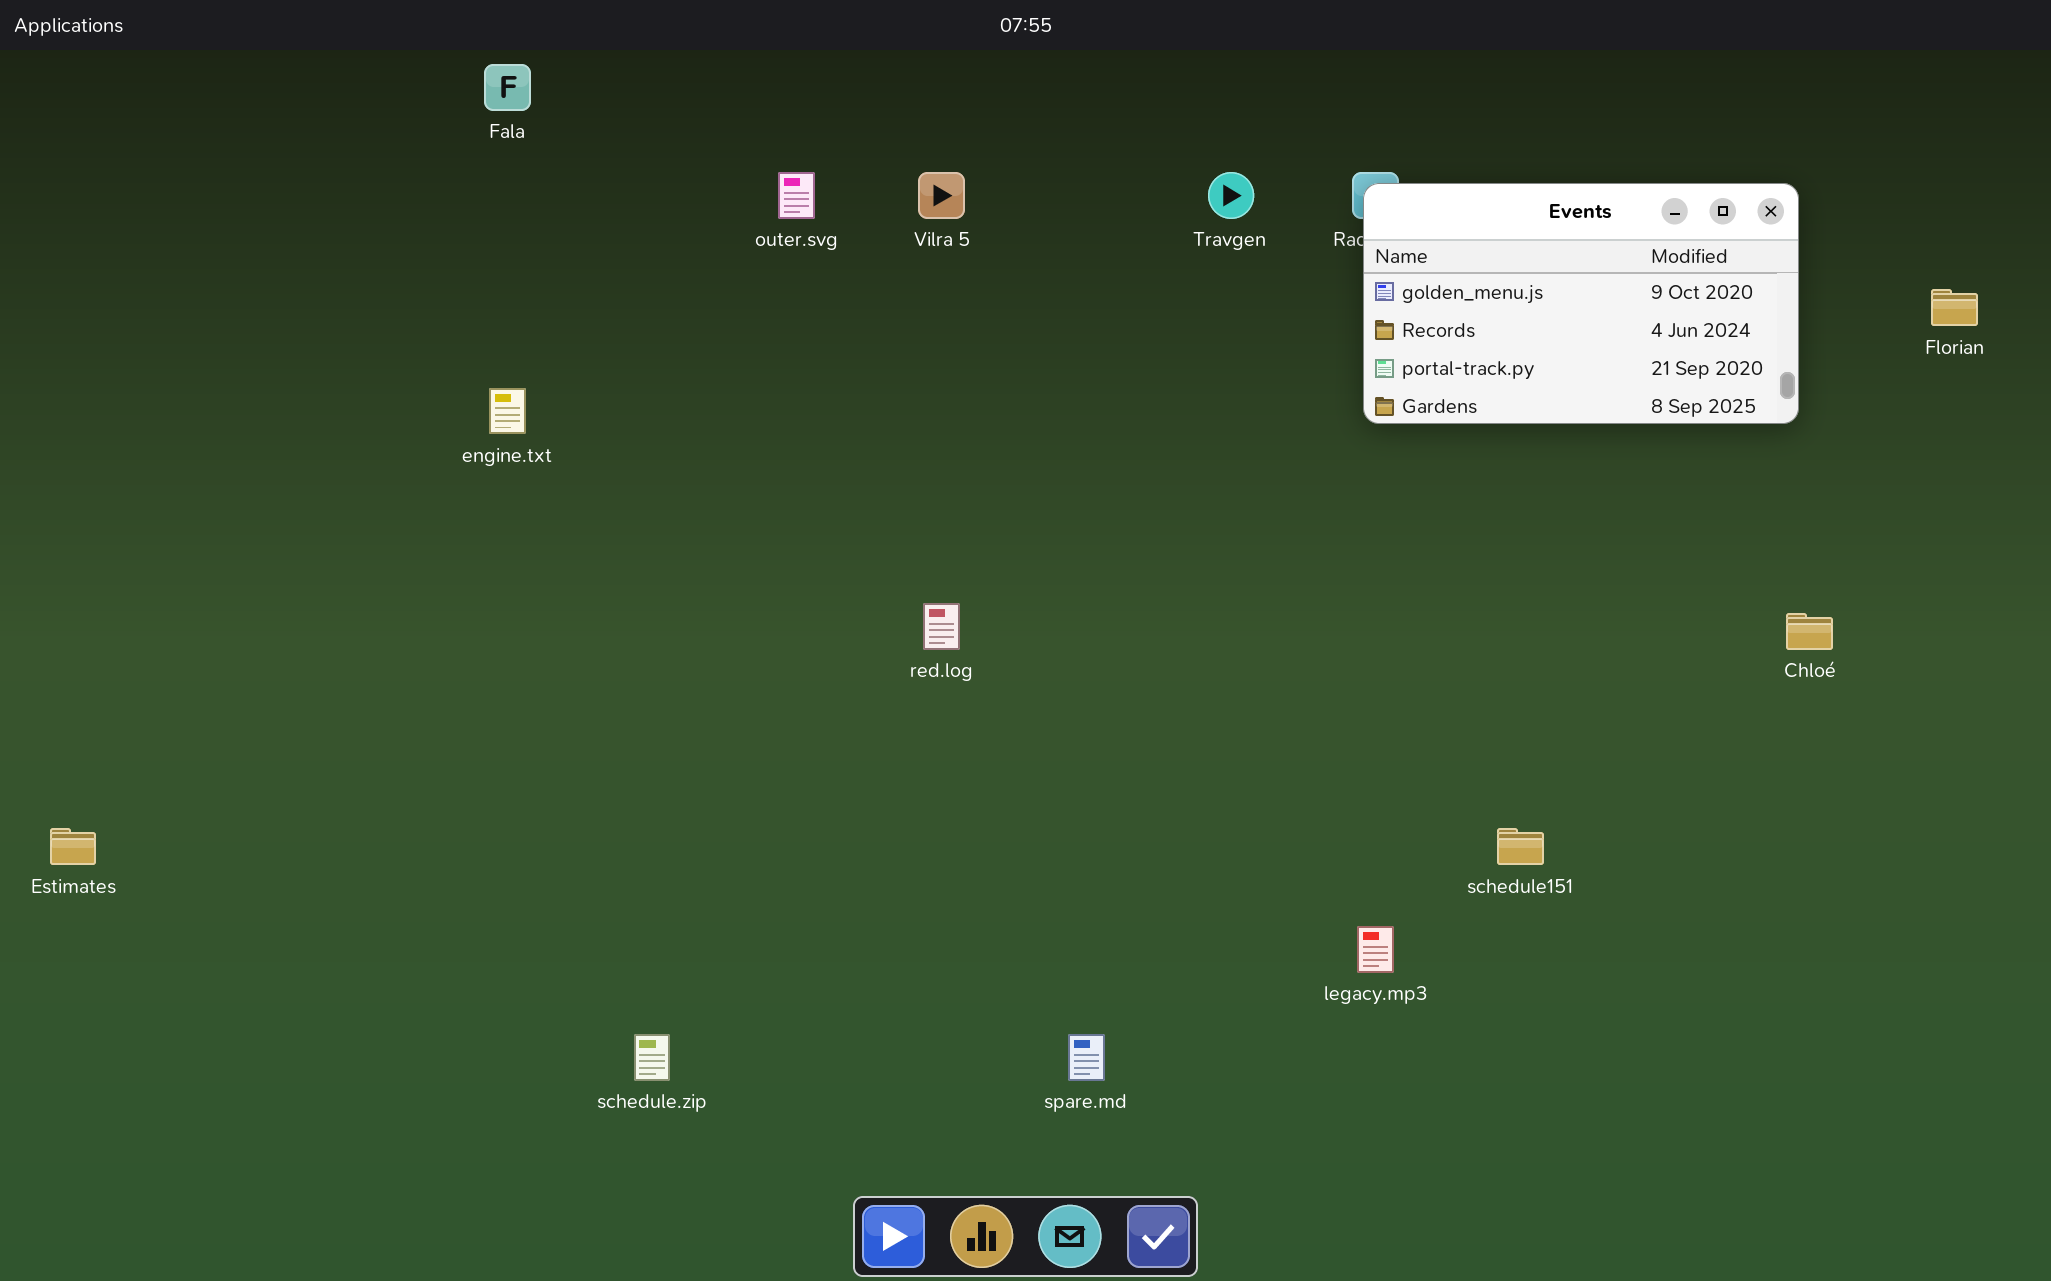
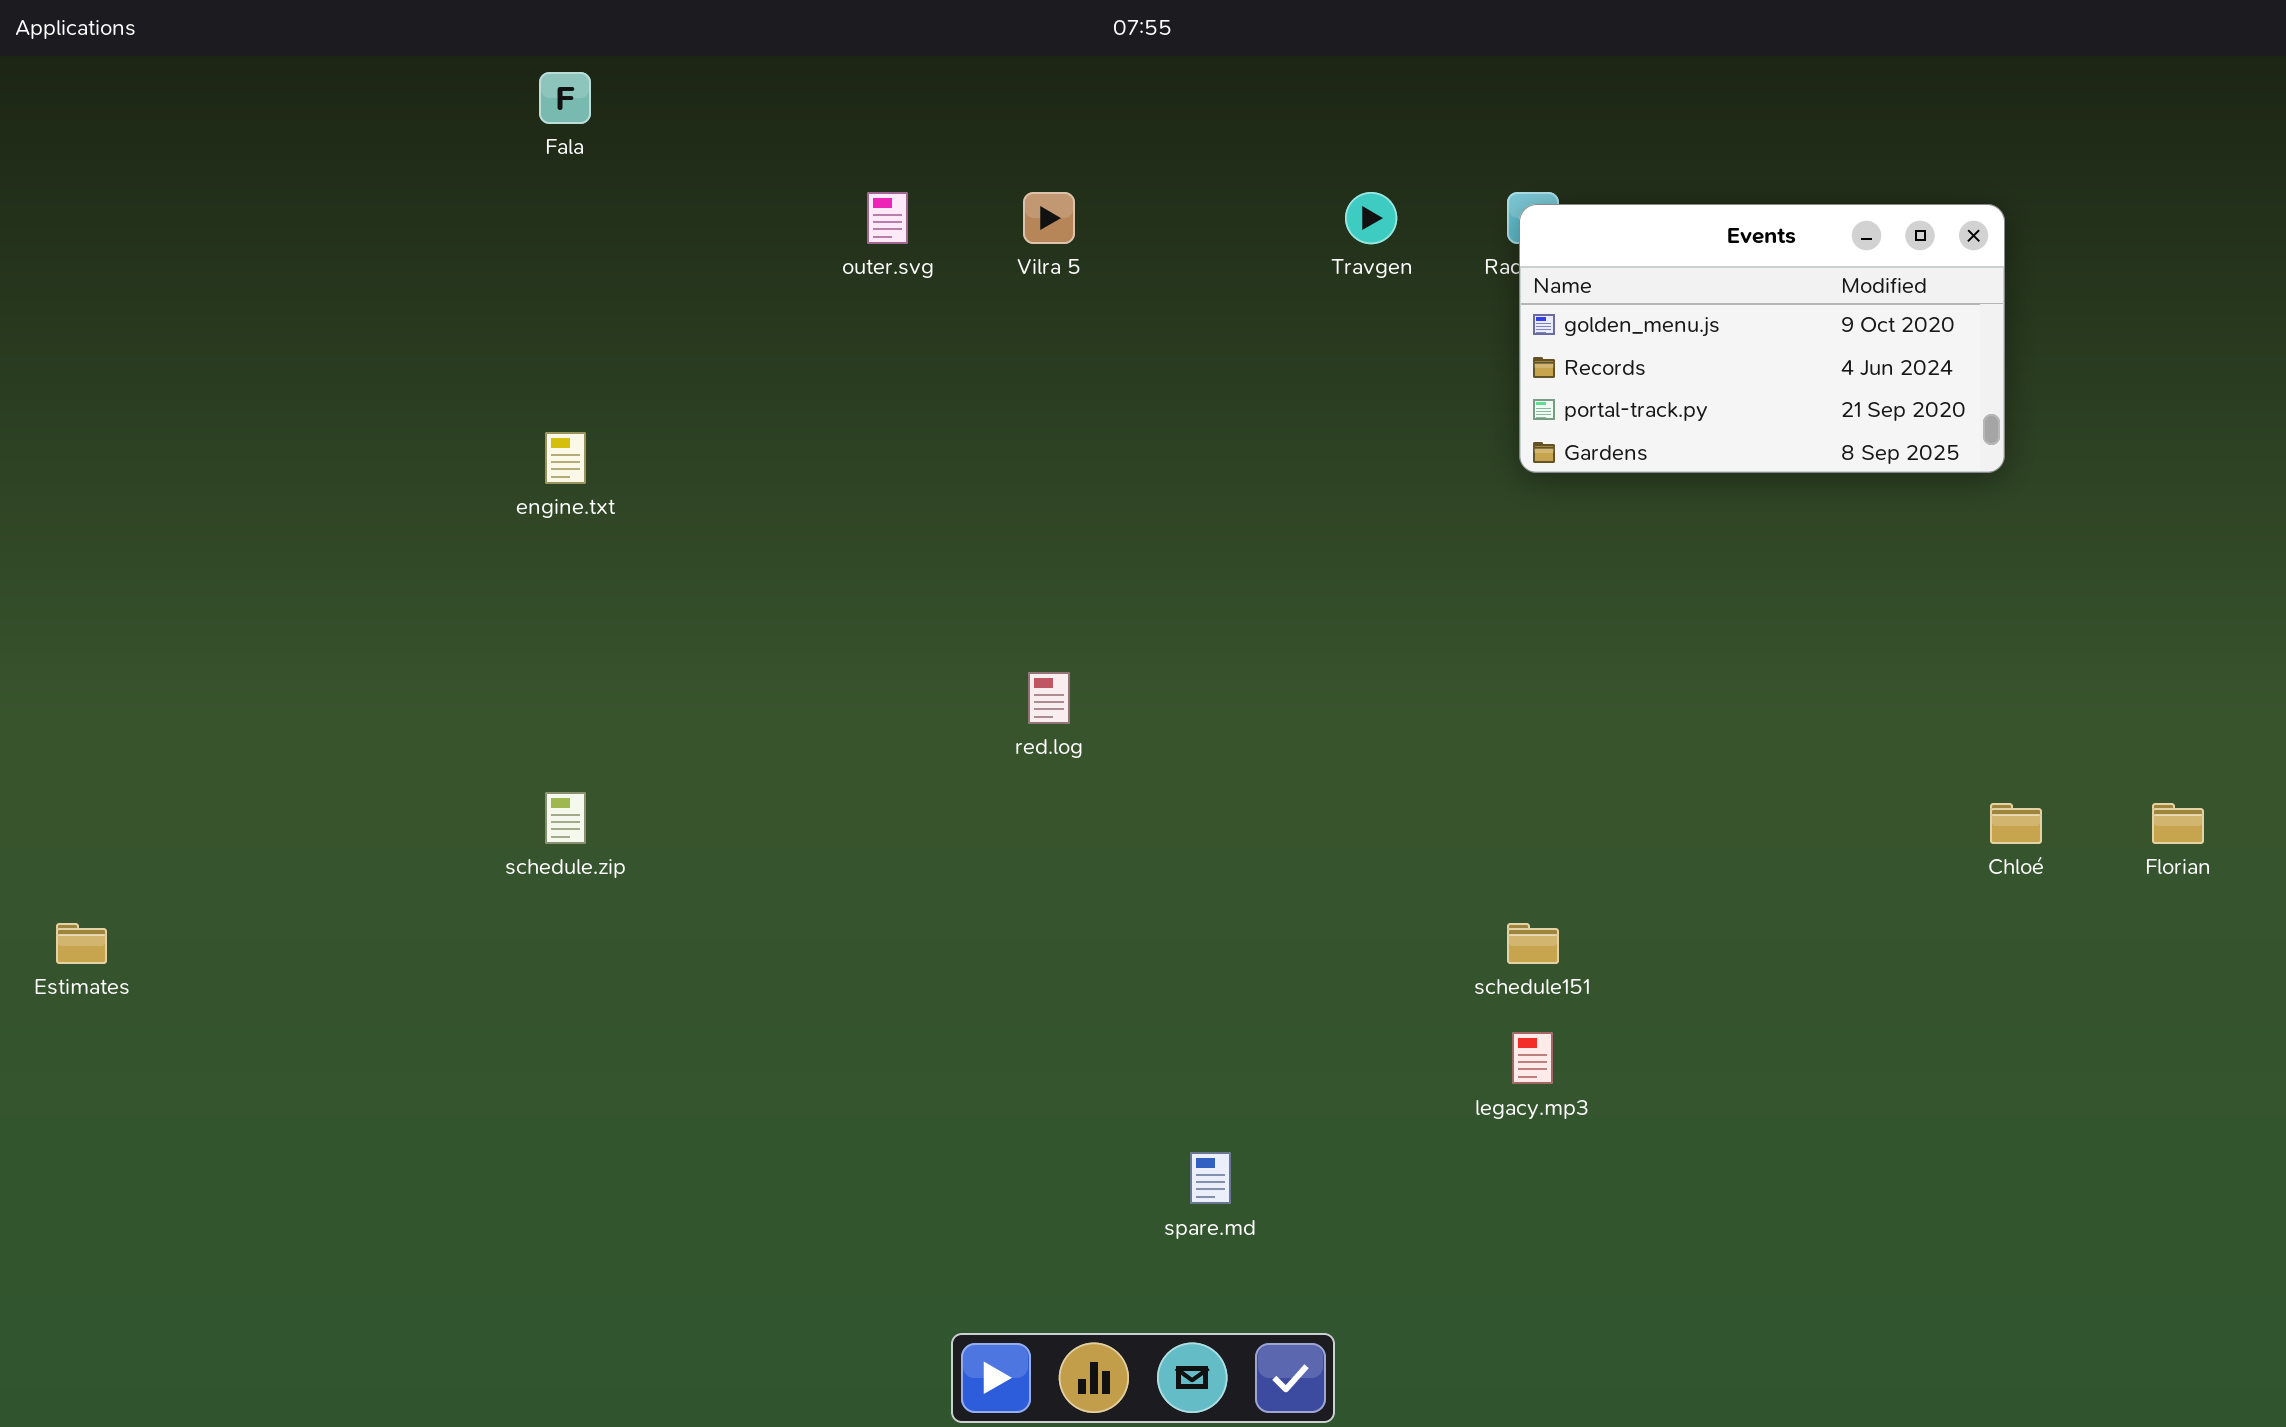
Florian: [1931,289,1978,326] -> [2152,803,2204,844], moved
Chloé: [1786,613,1833,650] -> [1990,803,2042,844], moved
schedule151: [1497,828,1544,865] -> [1507,923,1559,964], moved
schedule.zip: [634,1034,670,1081] -> [545,792,586,844], moved

